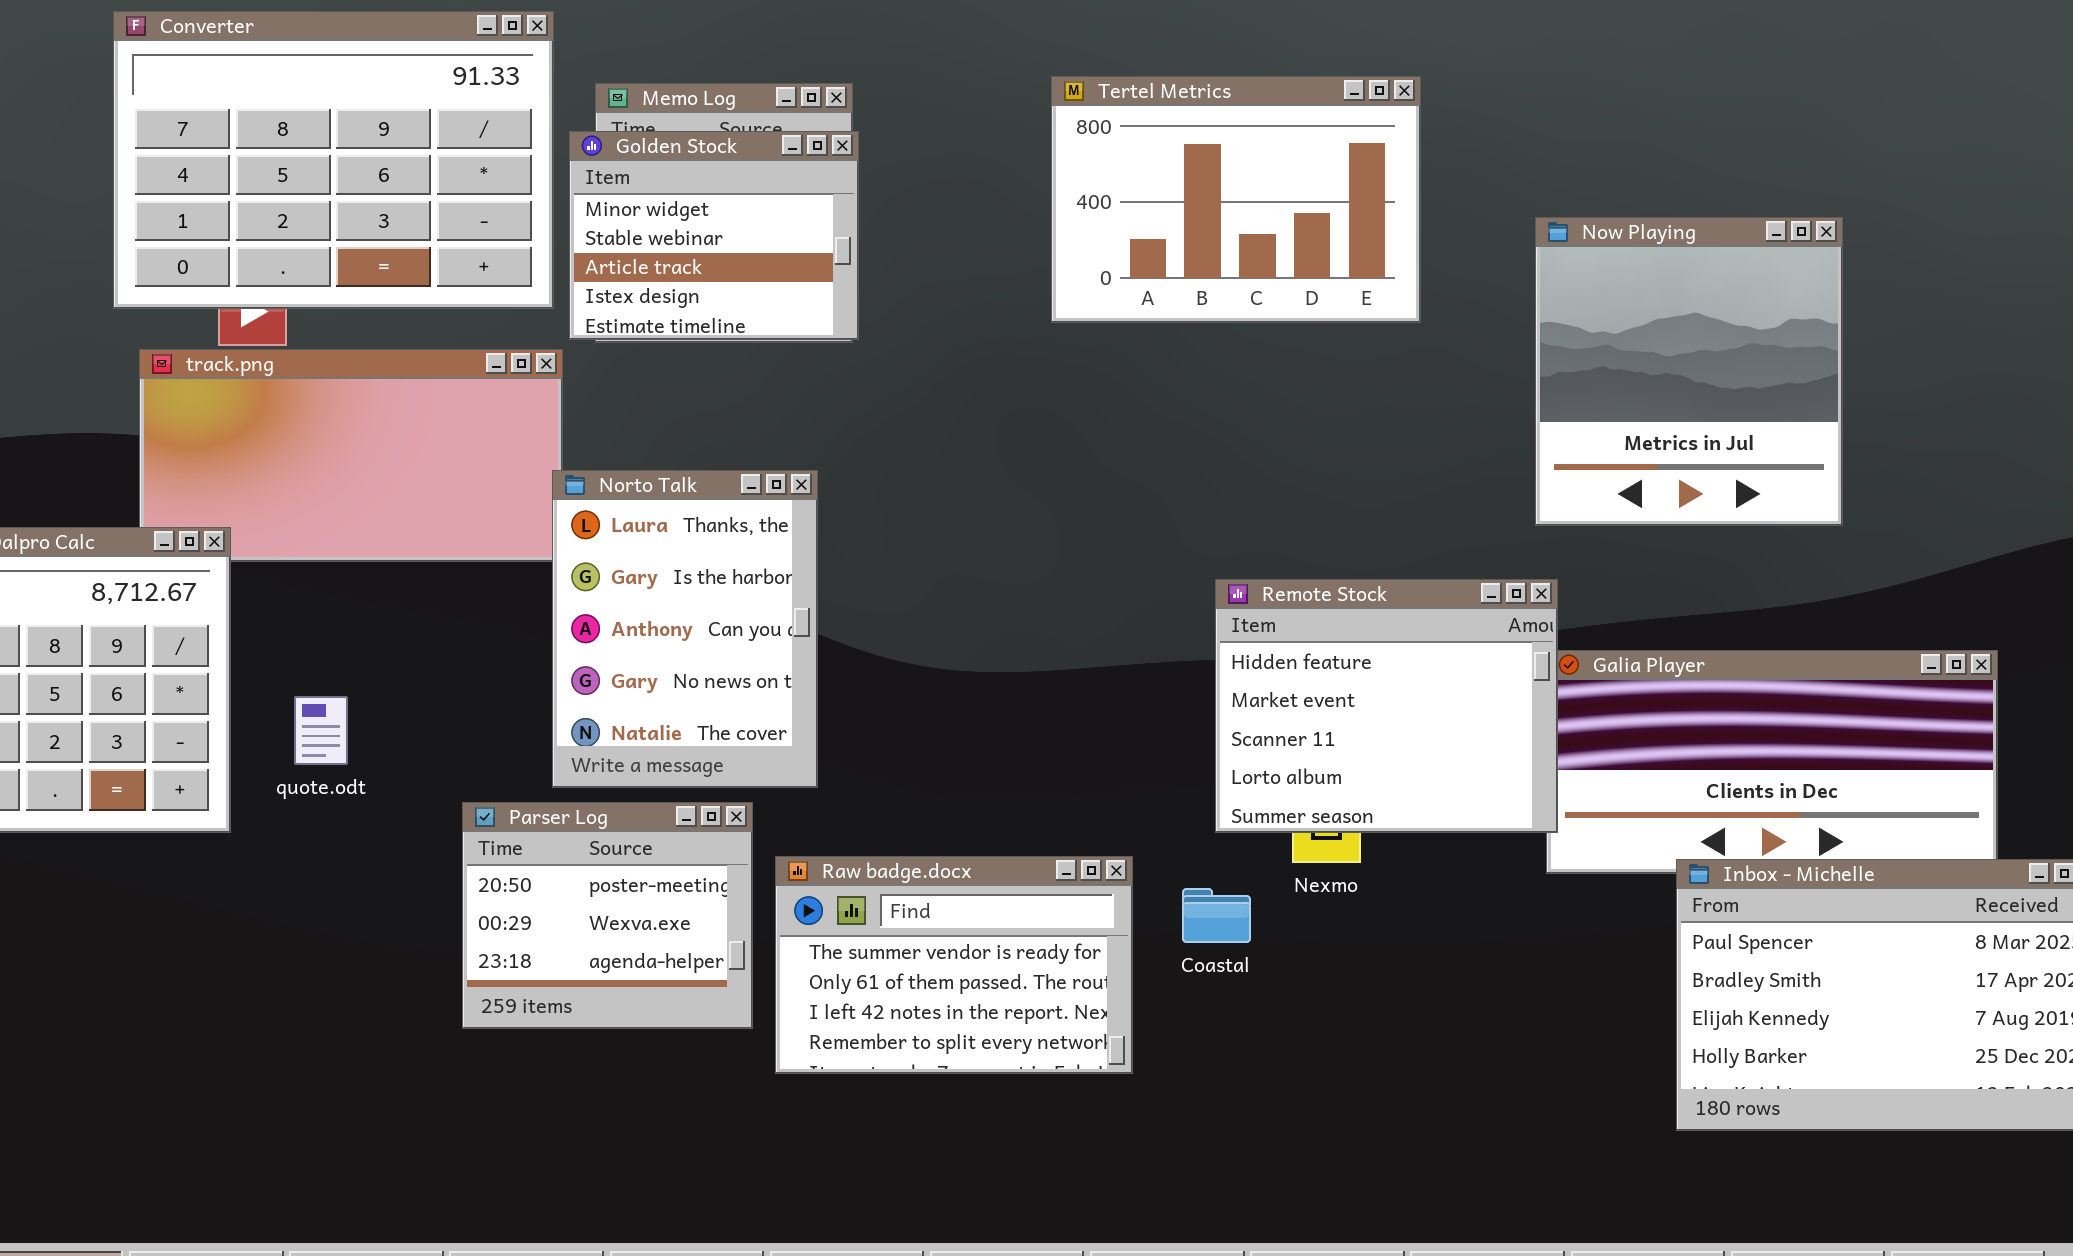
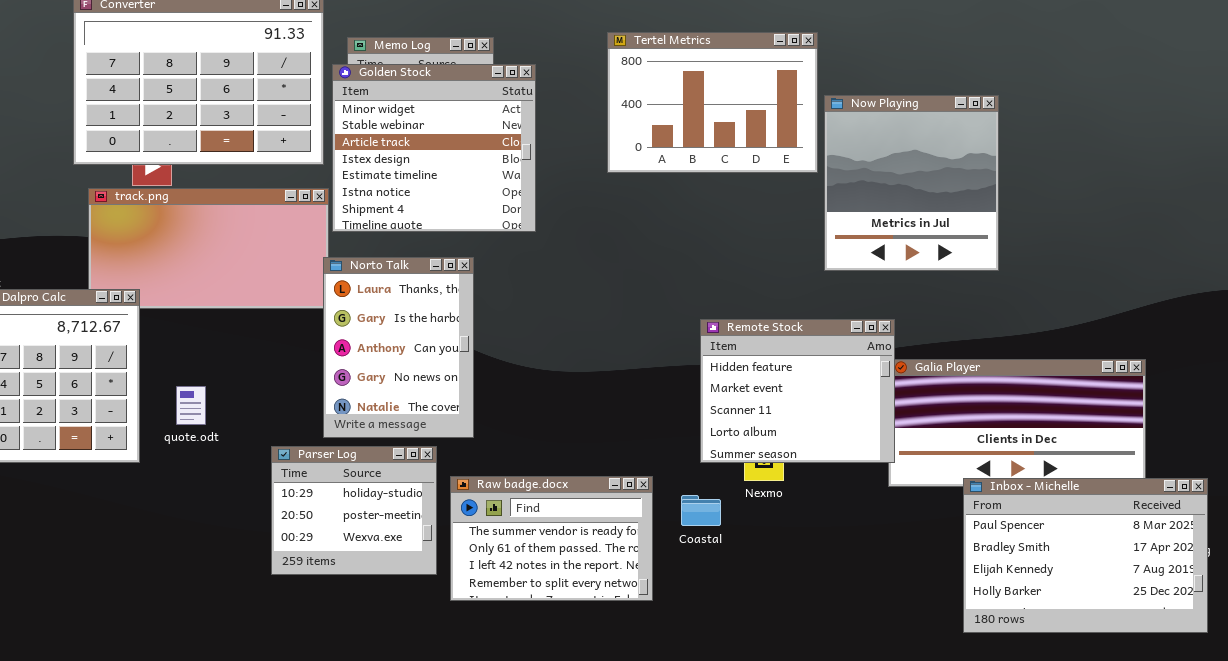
Golden Stock: [569,131,859,340] -> [332,64,536,232], resized
Now Playing: [1535,217,1843,526] -> [824,95,999,271], moved
Parser Log: [462,802,753,1029] -> [271,446,437,575], scrolled up 1 row

